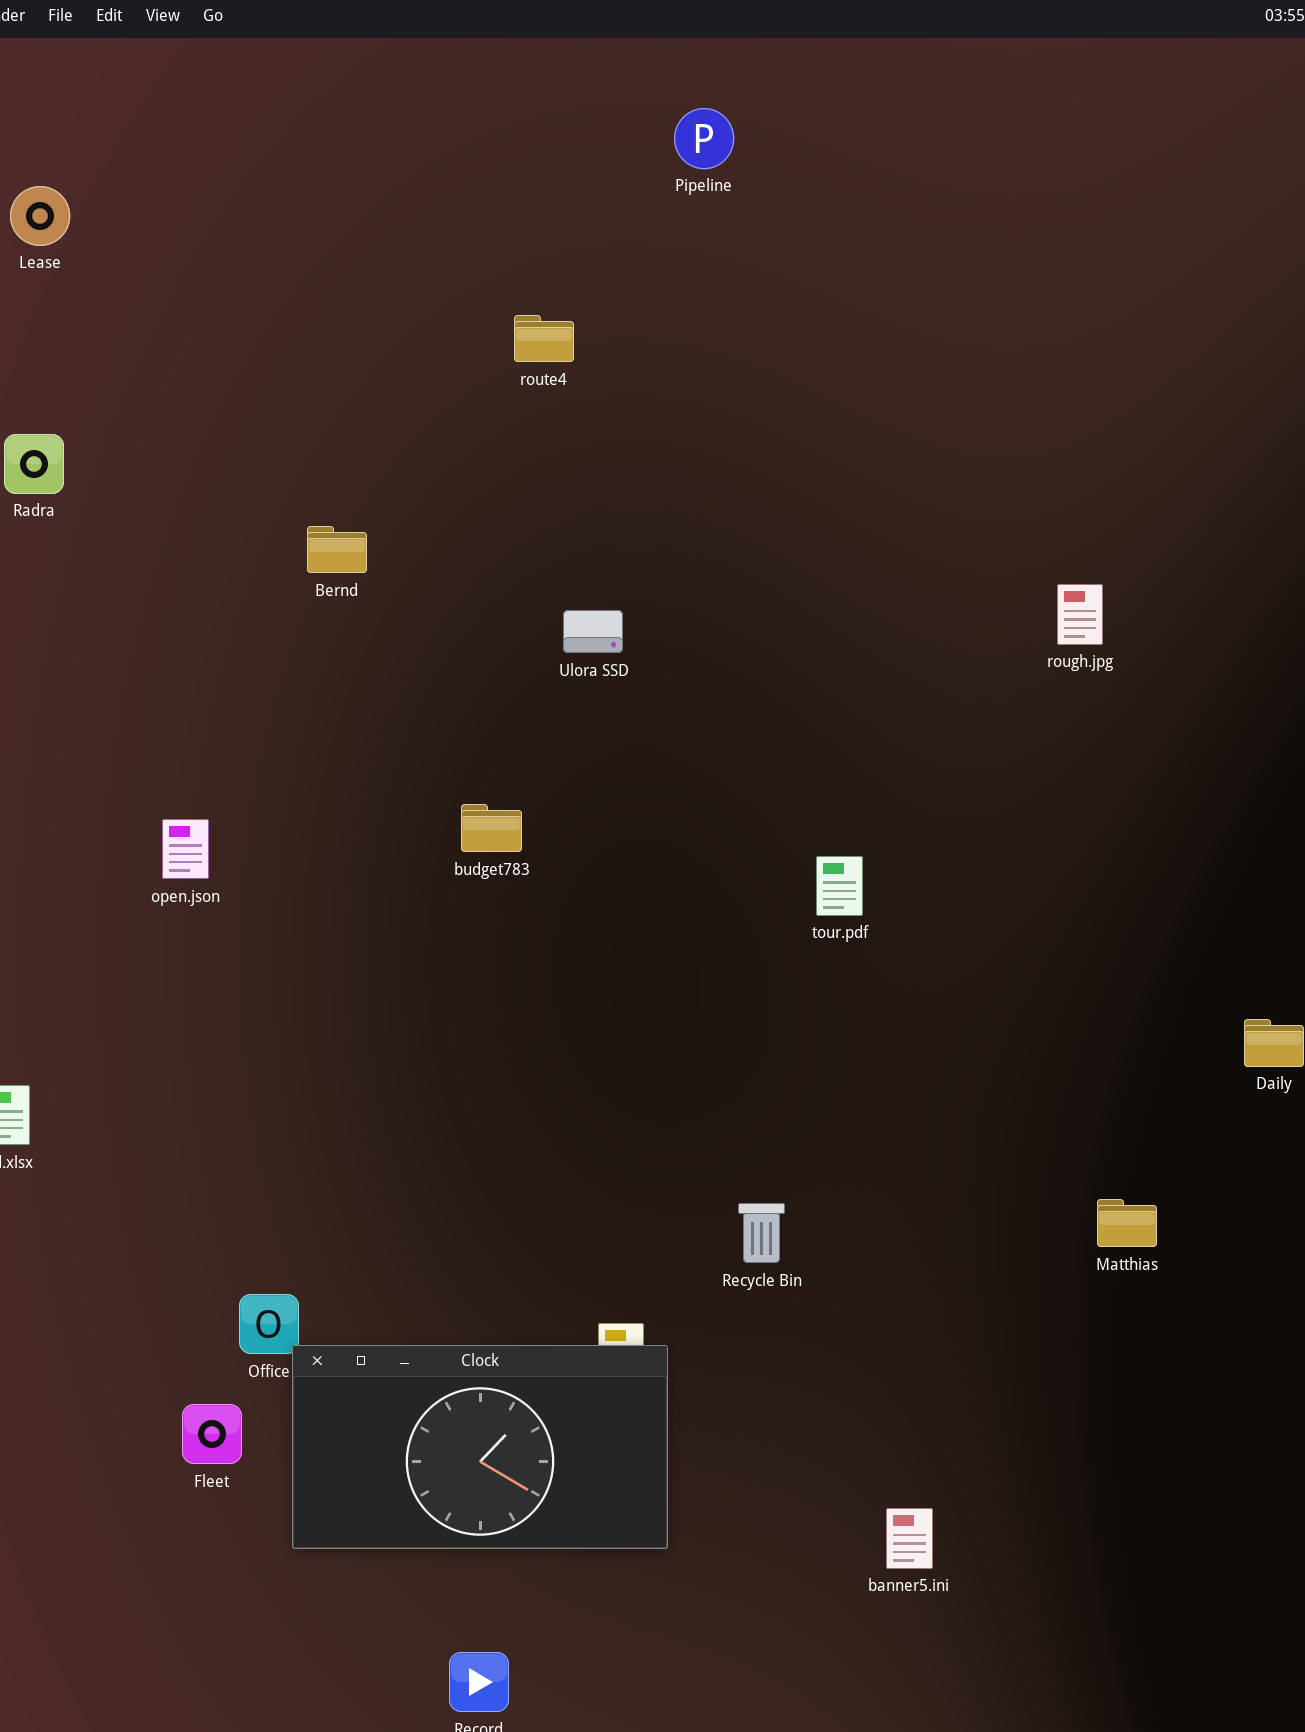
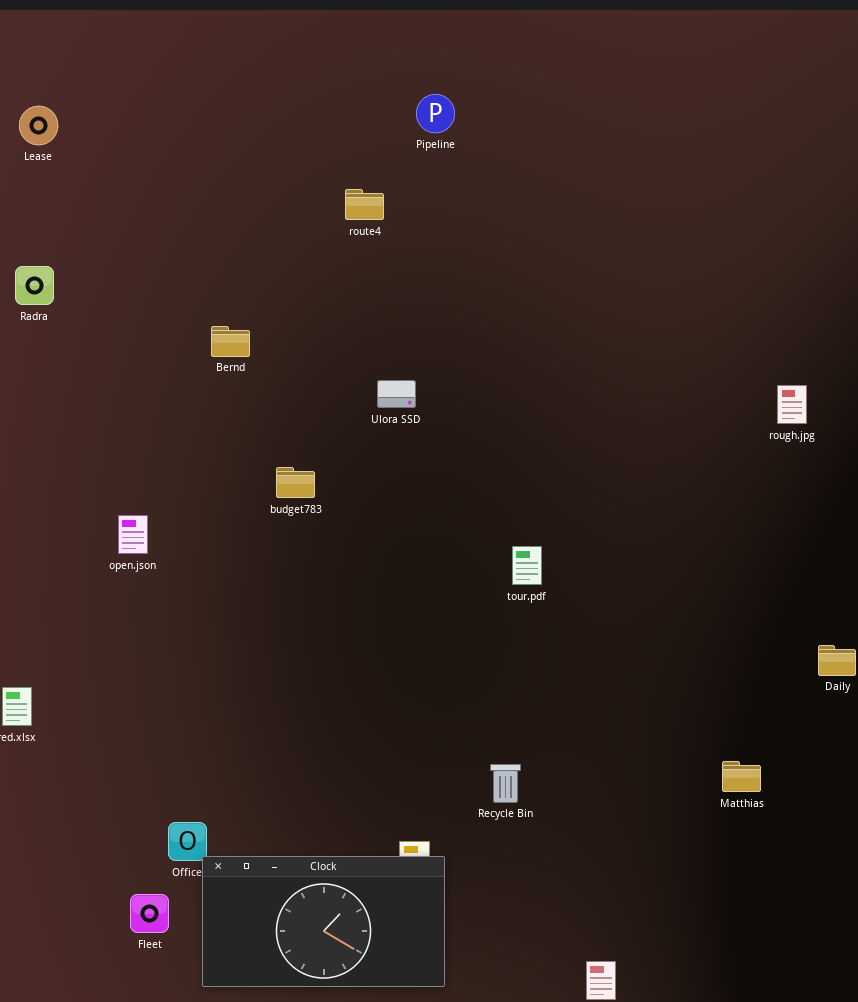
Pipeline: [674,108,734,169] -> [416,94,455,133], moved
rough.jpg: [1057,584,1103,645] -> [777,385,807,424], moved
budget783: [461,804,522,852] -> [276,467,315,498], moved
tour.pdf: [816,856,863,916] -> [512,546,542,585], moved

